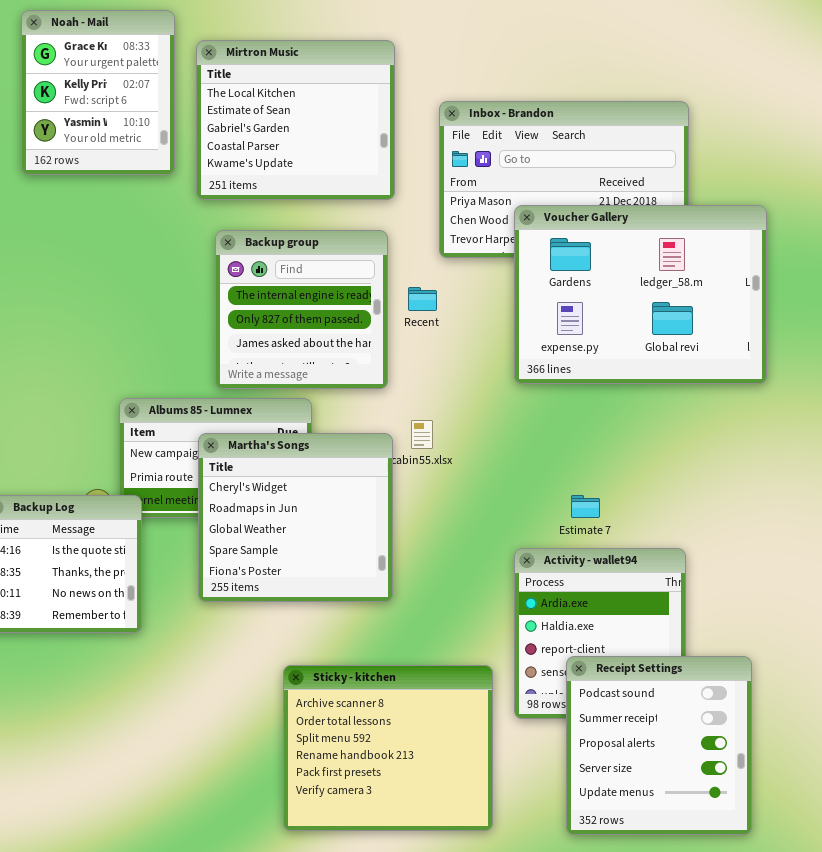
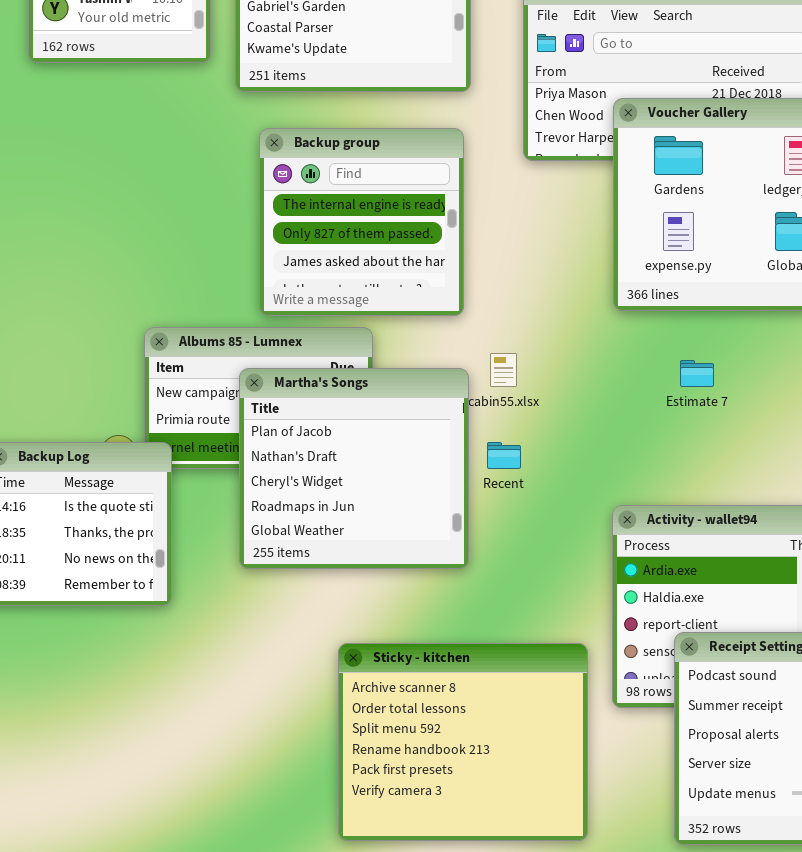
Recent: [408,287,437,311] -> [487,442,521,469], moved
Martha's Songs: [198,433,393,602] -> [239,368,469,569], scrolled up 2 rows
Estimate 7: [571,495,600,518] -> [680,360,714,387], moved

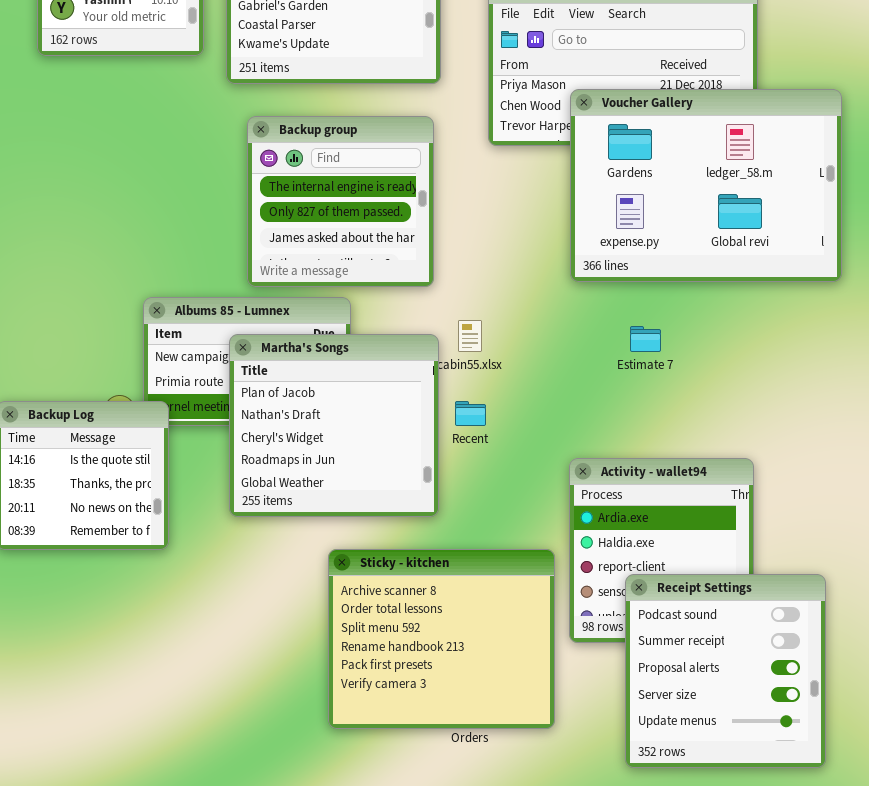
Sticky - kitchen: [338,643,588,841] -> [328,549,555,729], moved

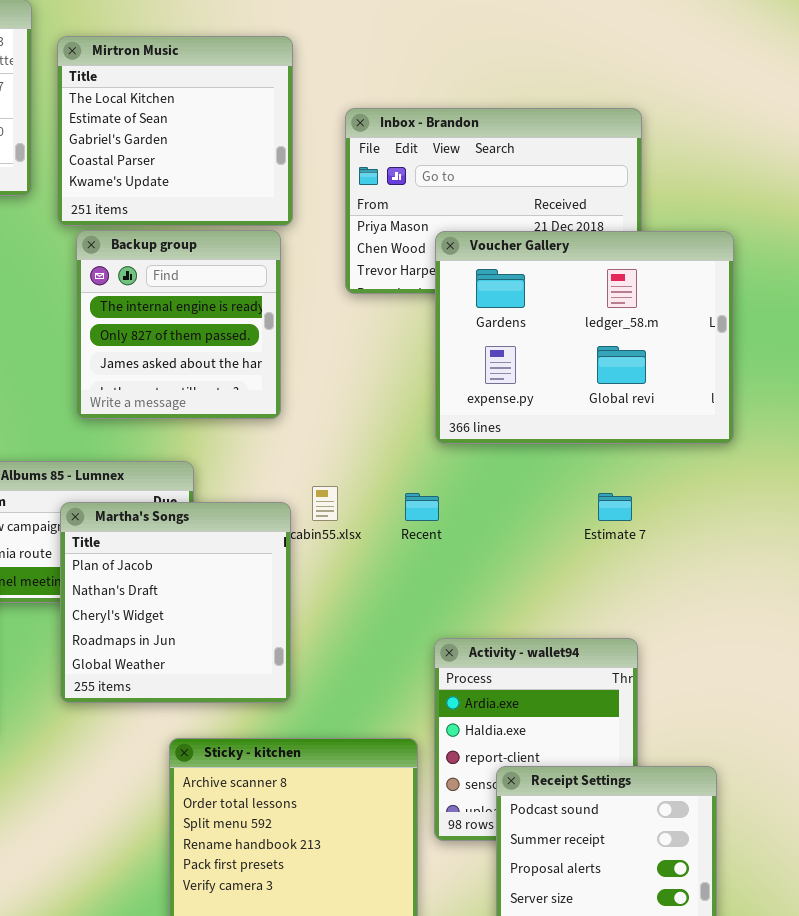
Backup group: [247,116,434,287] -> [76,230,281,419], moved
Estimate 7: [630,326,661,352] -> [598,493,632,521], moved
Recent: [455,401,486,426] -> [405,493,439,521], moved

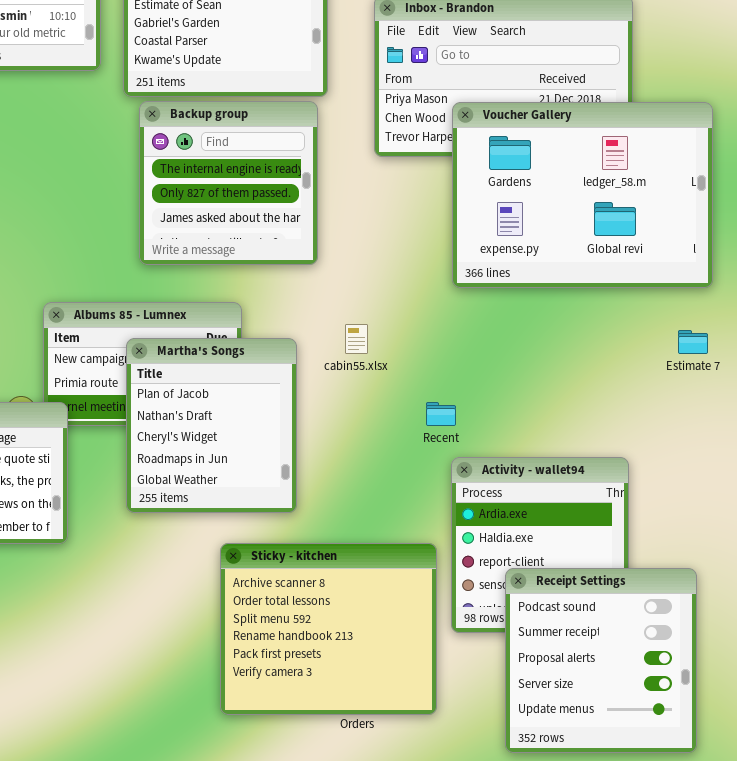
Recent: [405,493,439,521] -> [426,402,456,426], moved
Estimate 7: [598,493,632,521] -> [678,330,708,354], moved
Martha's Songs: [60,502,291,703] -> [126,338,297,513], resized

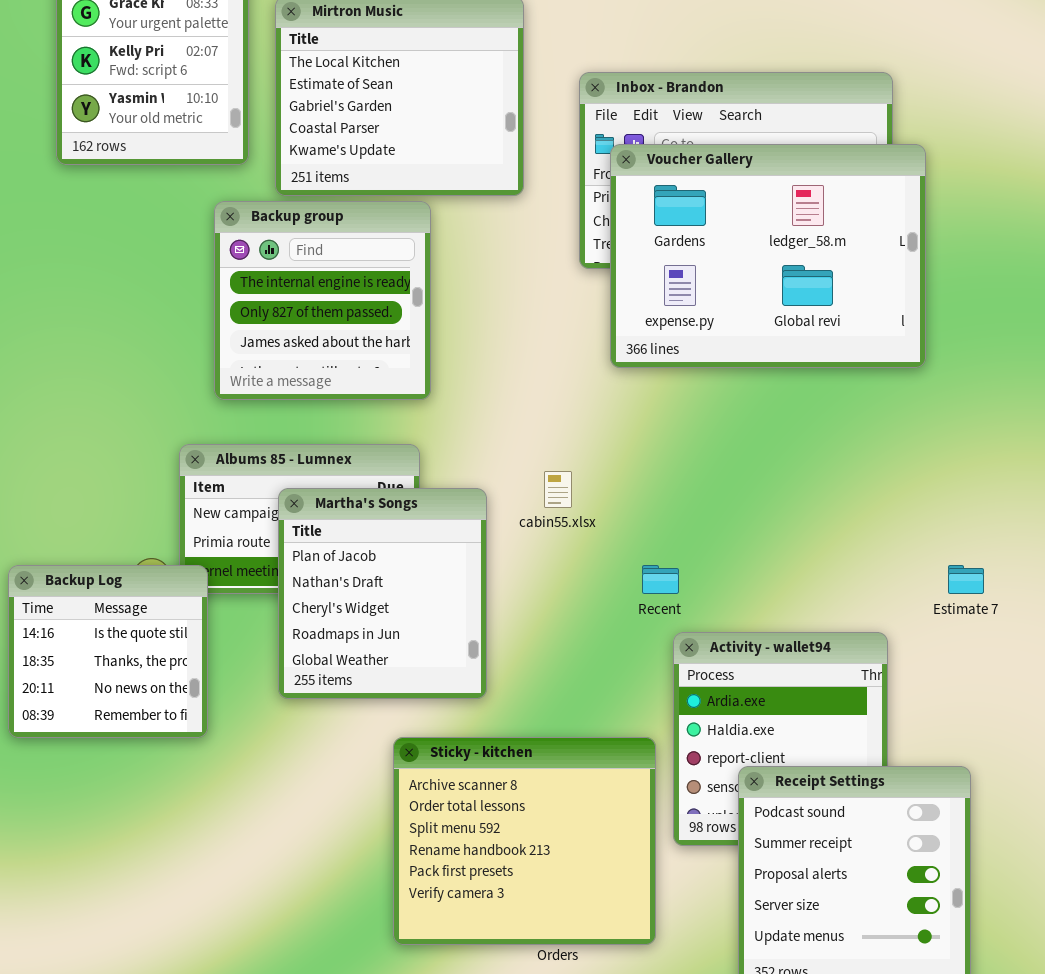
Backup group: [139,101,318,265] -> [214,201,431,400], moved
Voucher Gallery: [452,102,713,288] -> [610,144,926,368], moved
Estimate 7: [678,330,708,354] -> [948,565,984,594], moved

